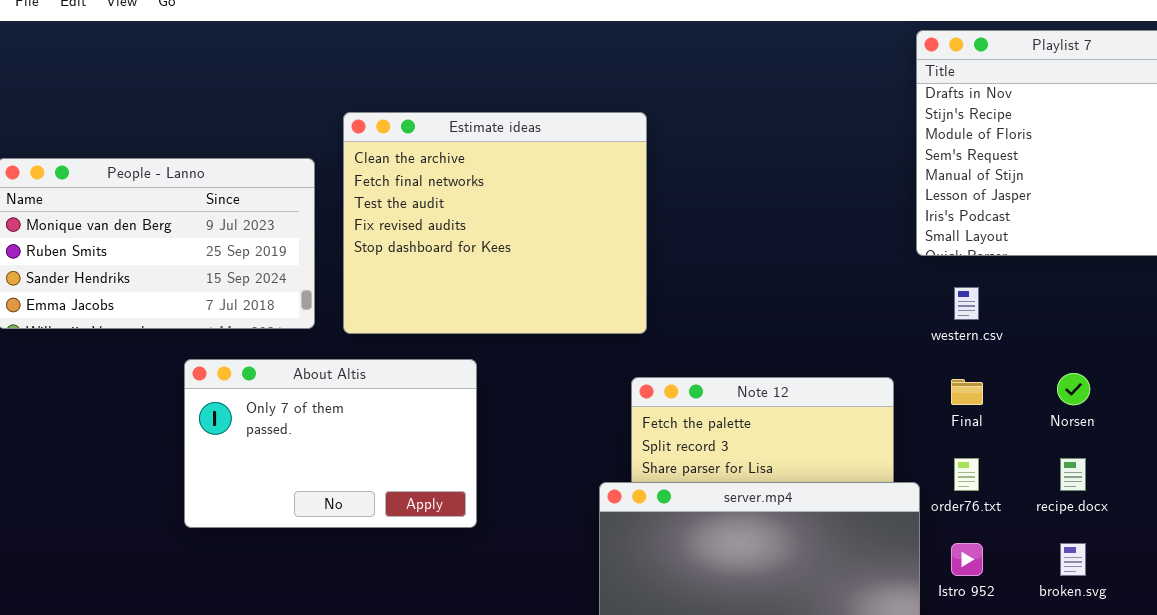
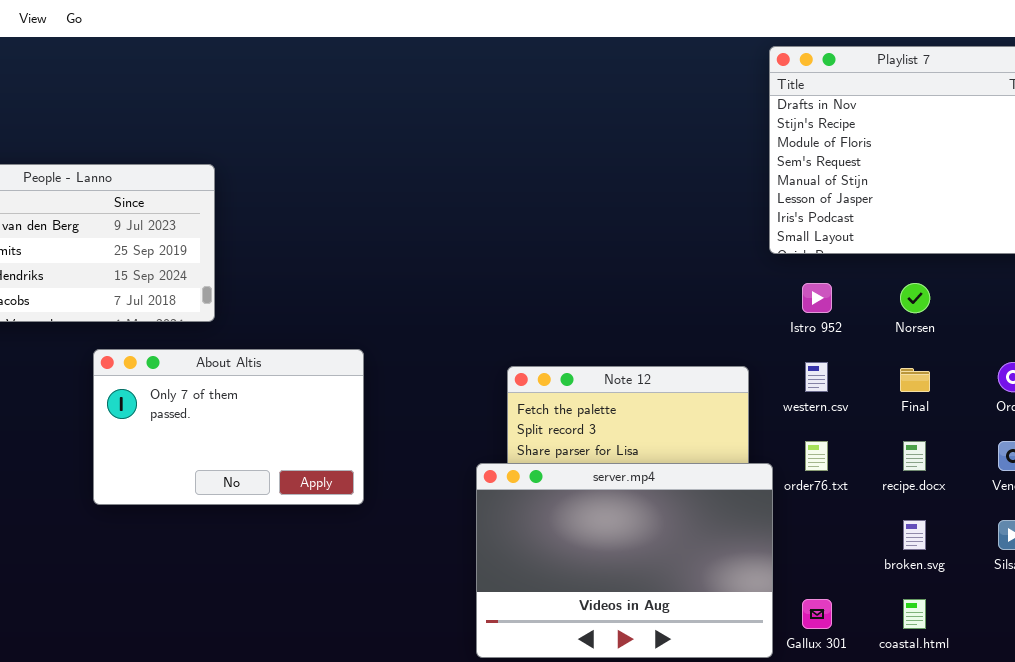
Estimate ideas: [343,112,647,334] -> none, closed
western.csv: [954,287,979,320] -> [805,362,828,392], moved
Norsen: [1057,373,1090,405] -> [900,283,930,313], moved
Final: [951,379,983,405] -> [900,368,930,392], moved
Istro 952: [951,543,983,576] -> [802,283,832,313], moved

